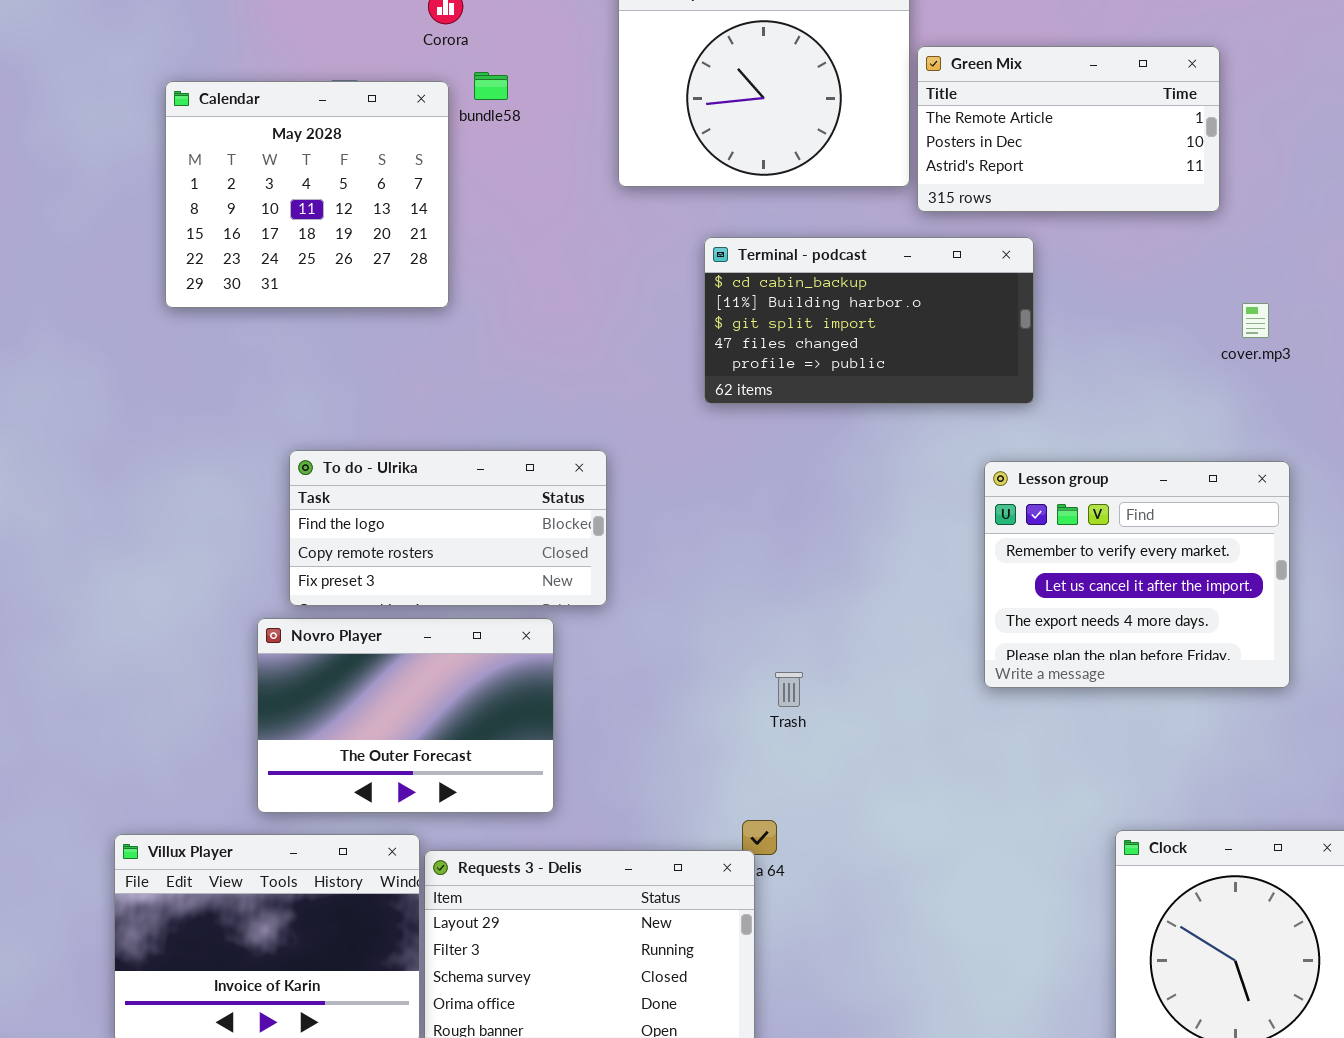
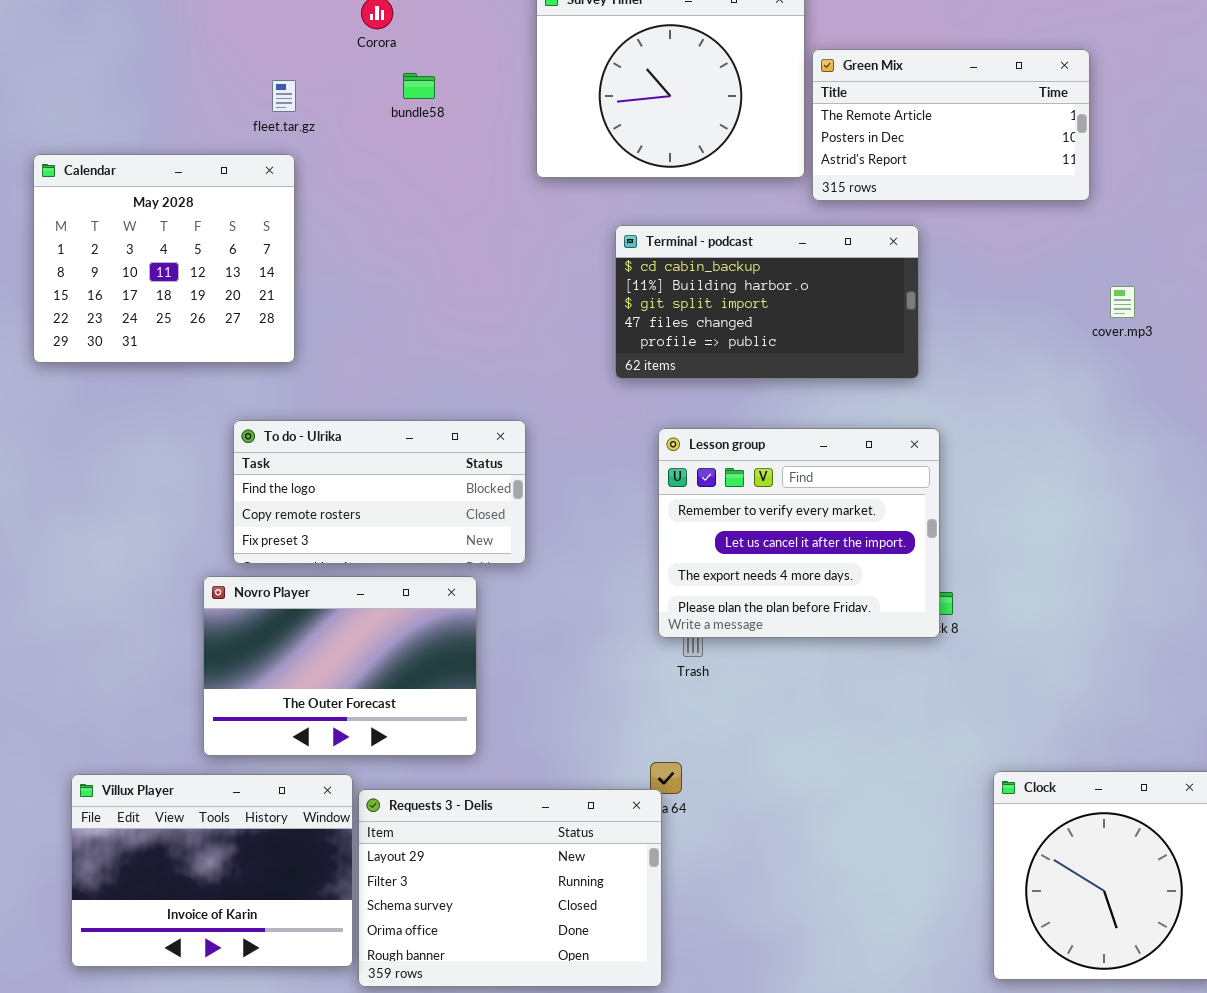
Calendar: [165,81,449,308] -> [33,154,295,363], moved
Lesson group: [984,461,1290,688] -> [658,428,940,638], moved

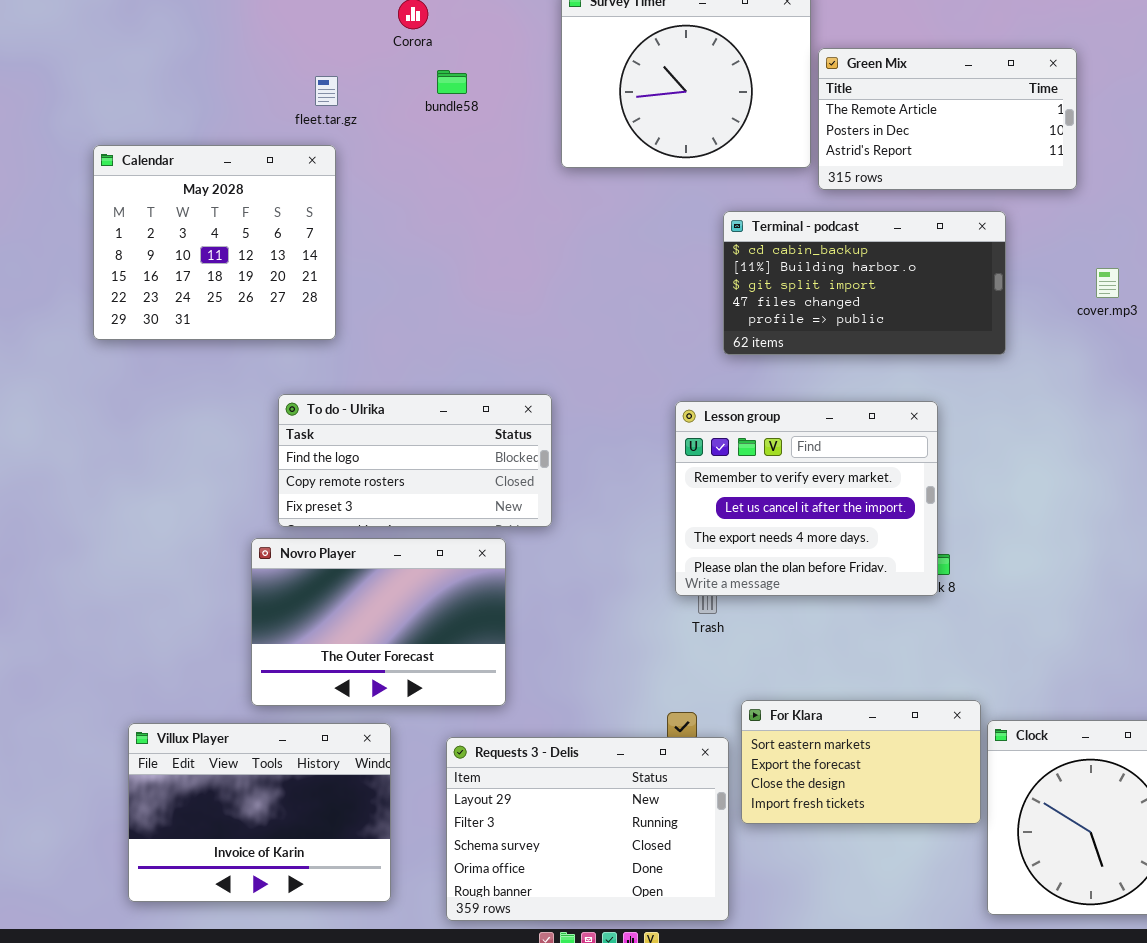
Terminal - podcast: [615,225,919,379] -> [723,211,1006,355], moved
For Klara: none -> [741,700,981,824], opened
Requests 3 - Delis: [358,789,662,987] -> [446,737,729,921], moved

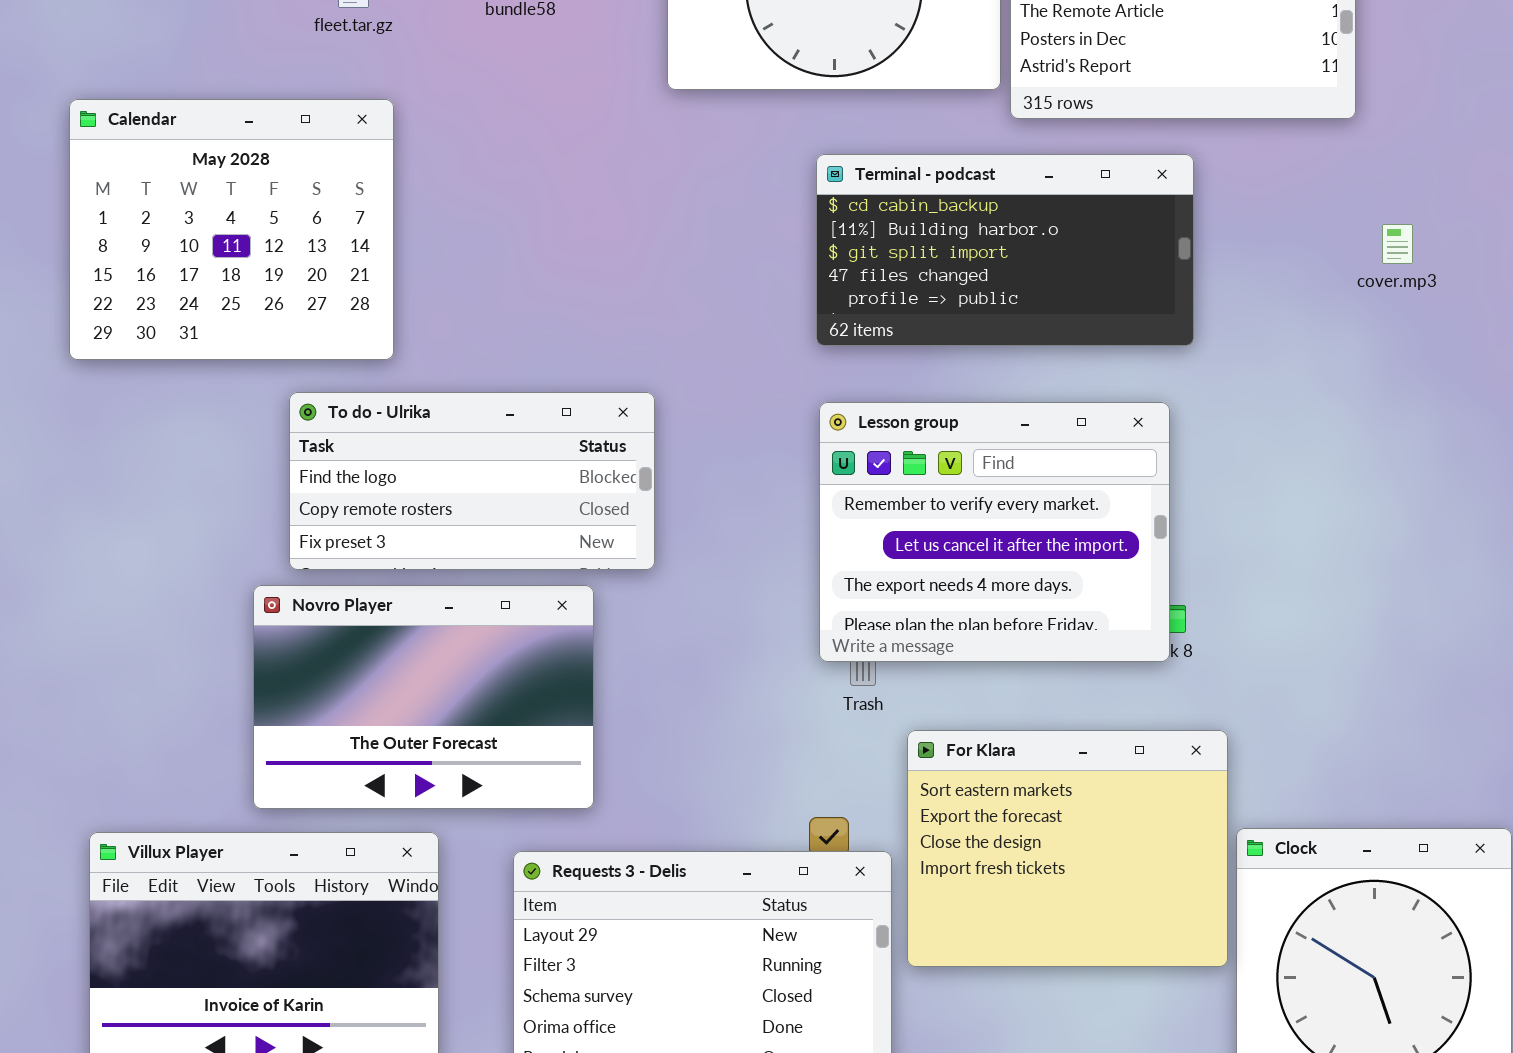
Calendar: [93,145,336,340] -> [69,99,394,360], moved
Terminal - podcast: [723,211,1006,355] -> [816,154,1194,346], moved
For Klara: [741,700,981,824] -> [907,730,1228,967], resized

